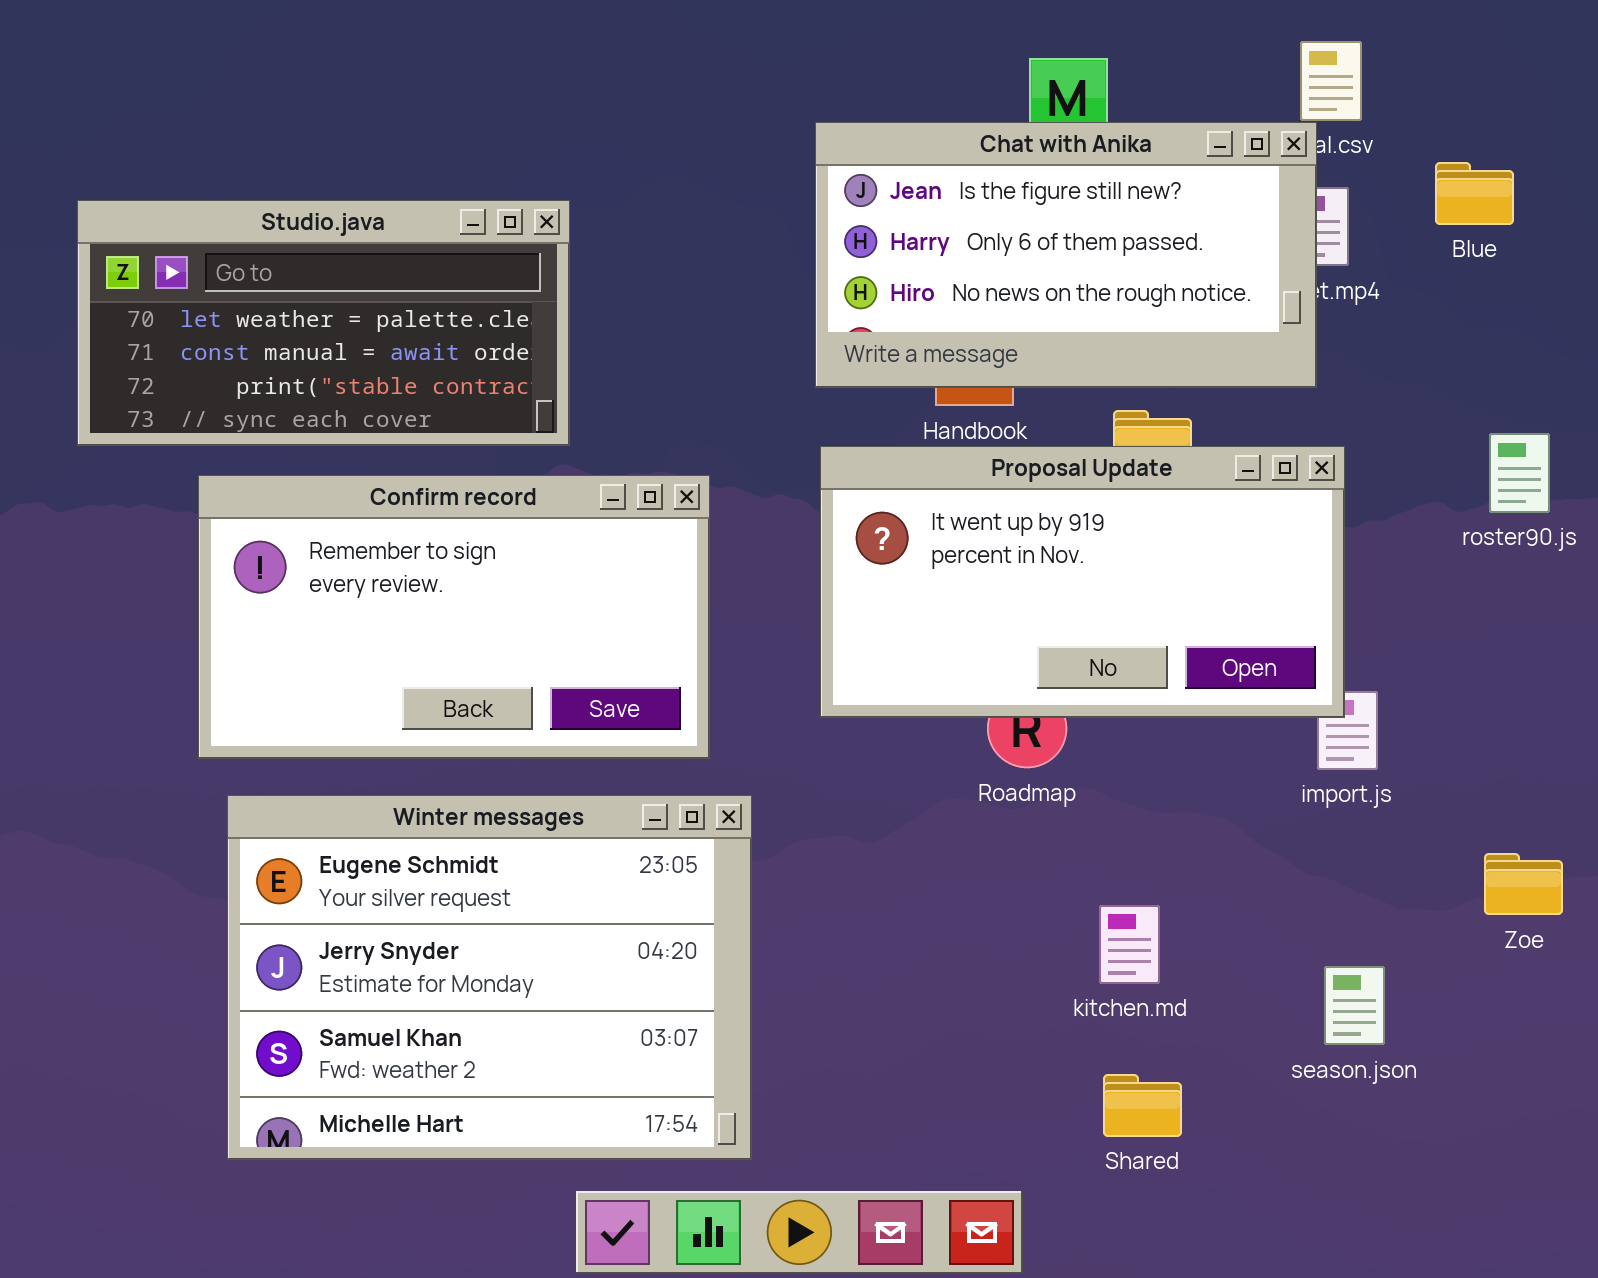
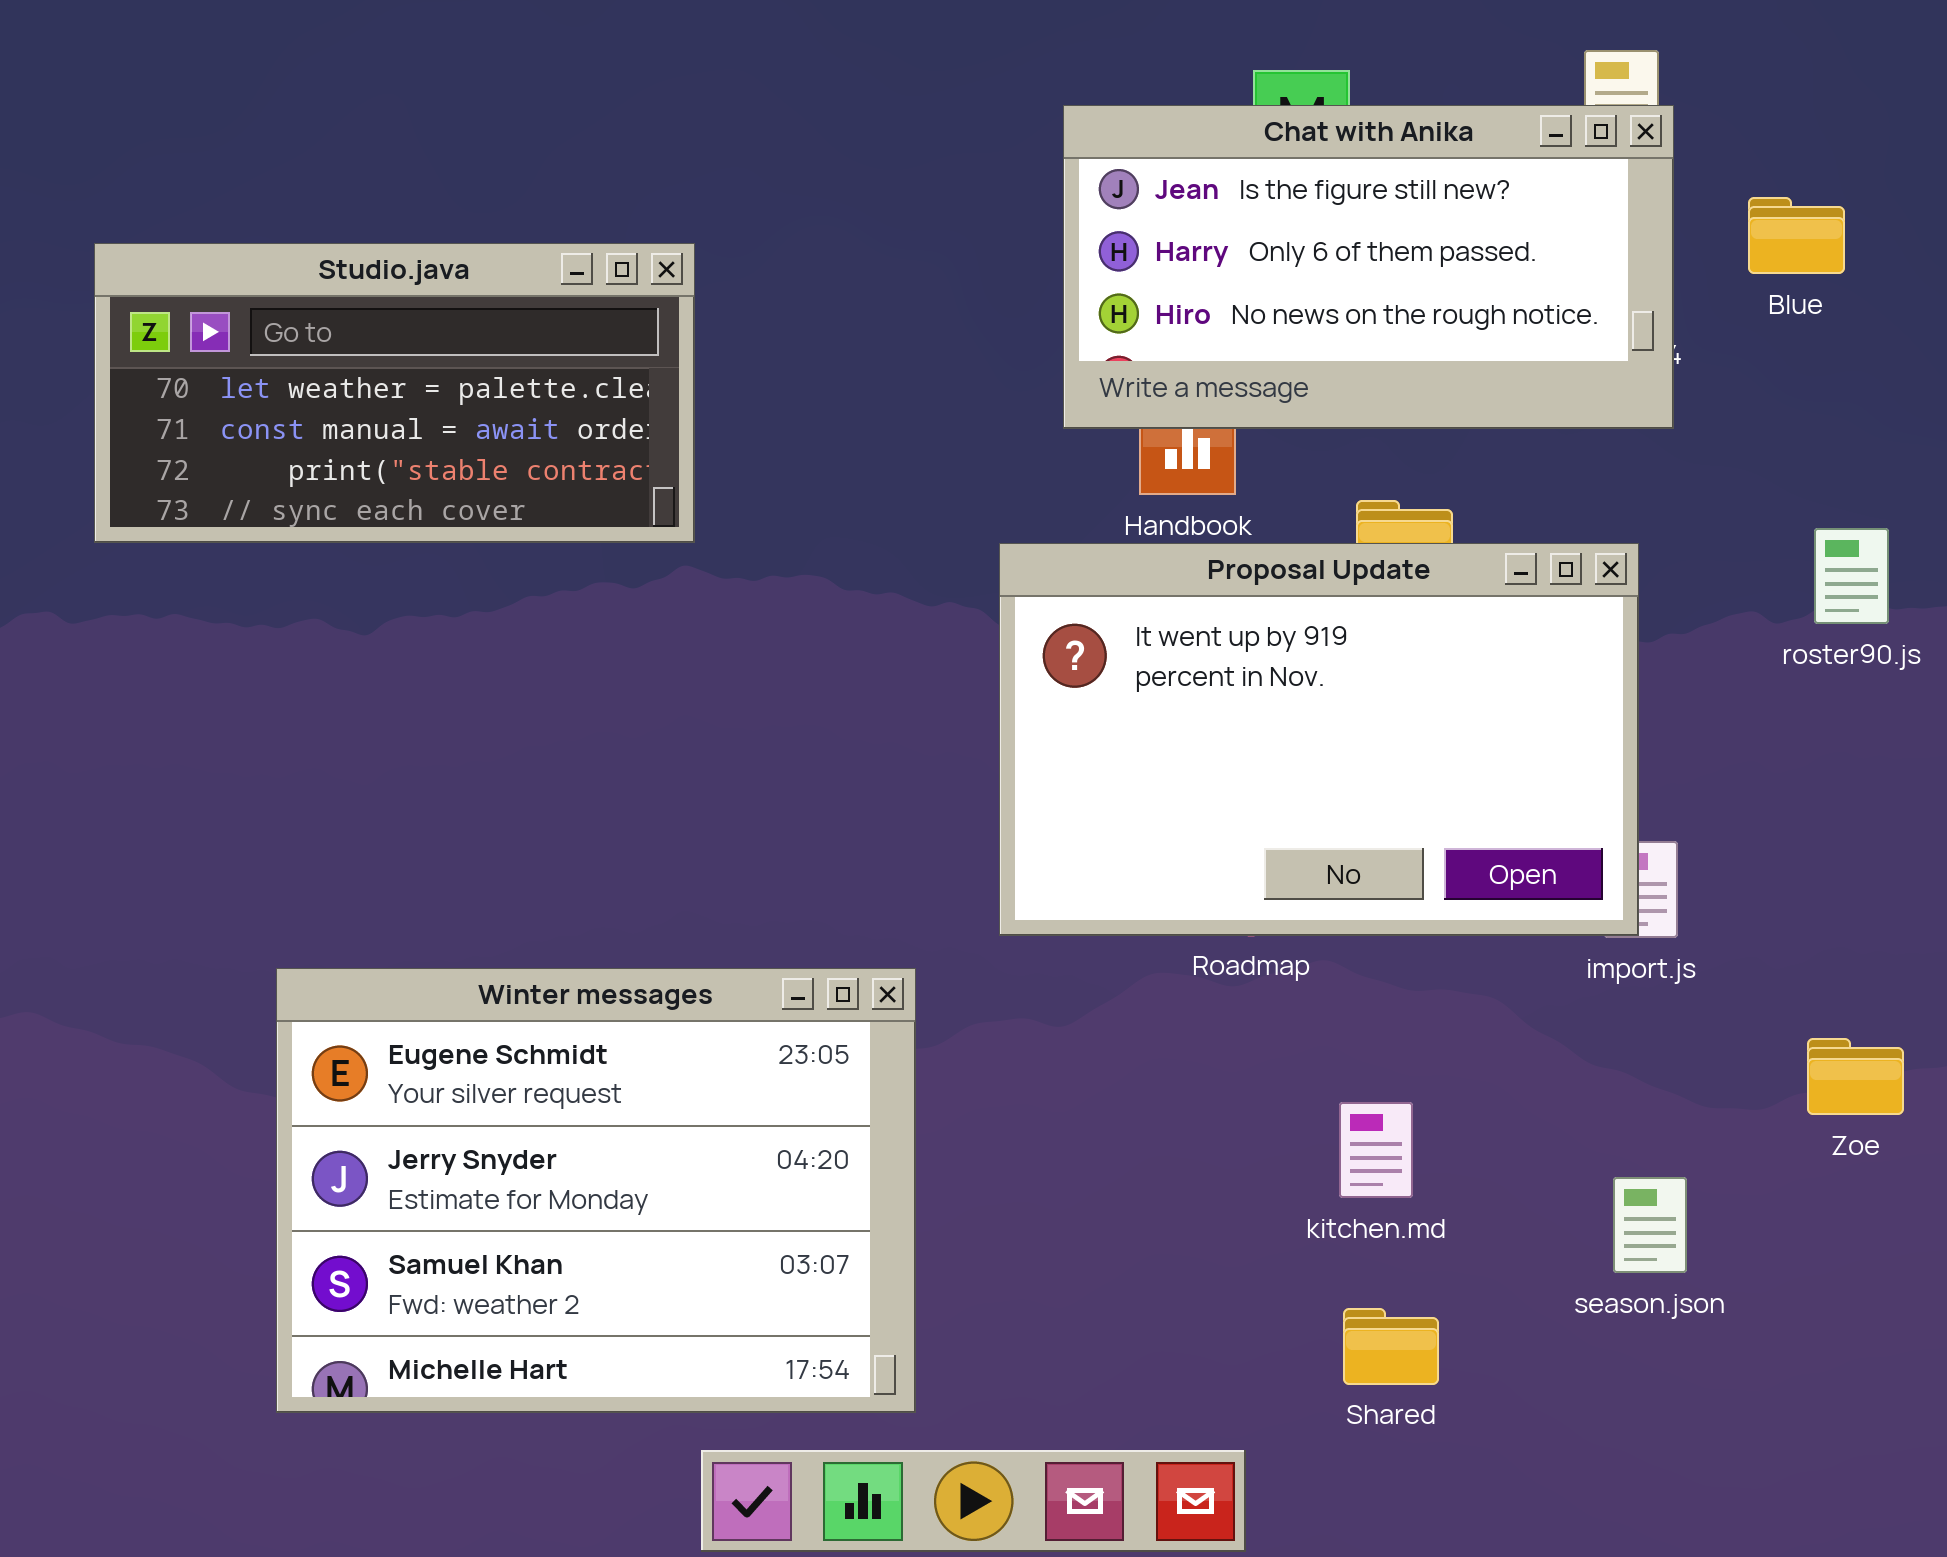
Chat with Anika: [815,122,1317,388] -> [1063,105,1674,429], moved
Proposal Update: [820,446,1345,718] -> [999,543,1639,936], resized
Confirm record: [198,475,710,759] -> none, closed

